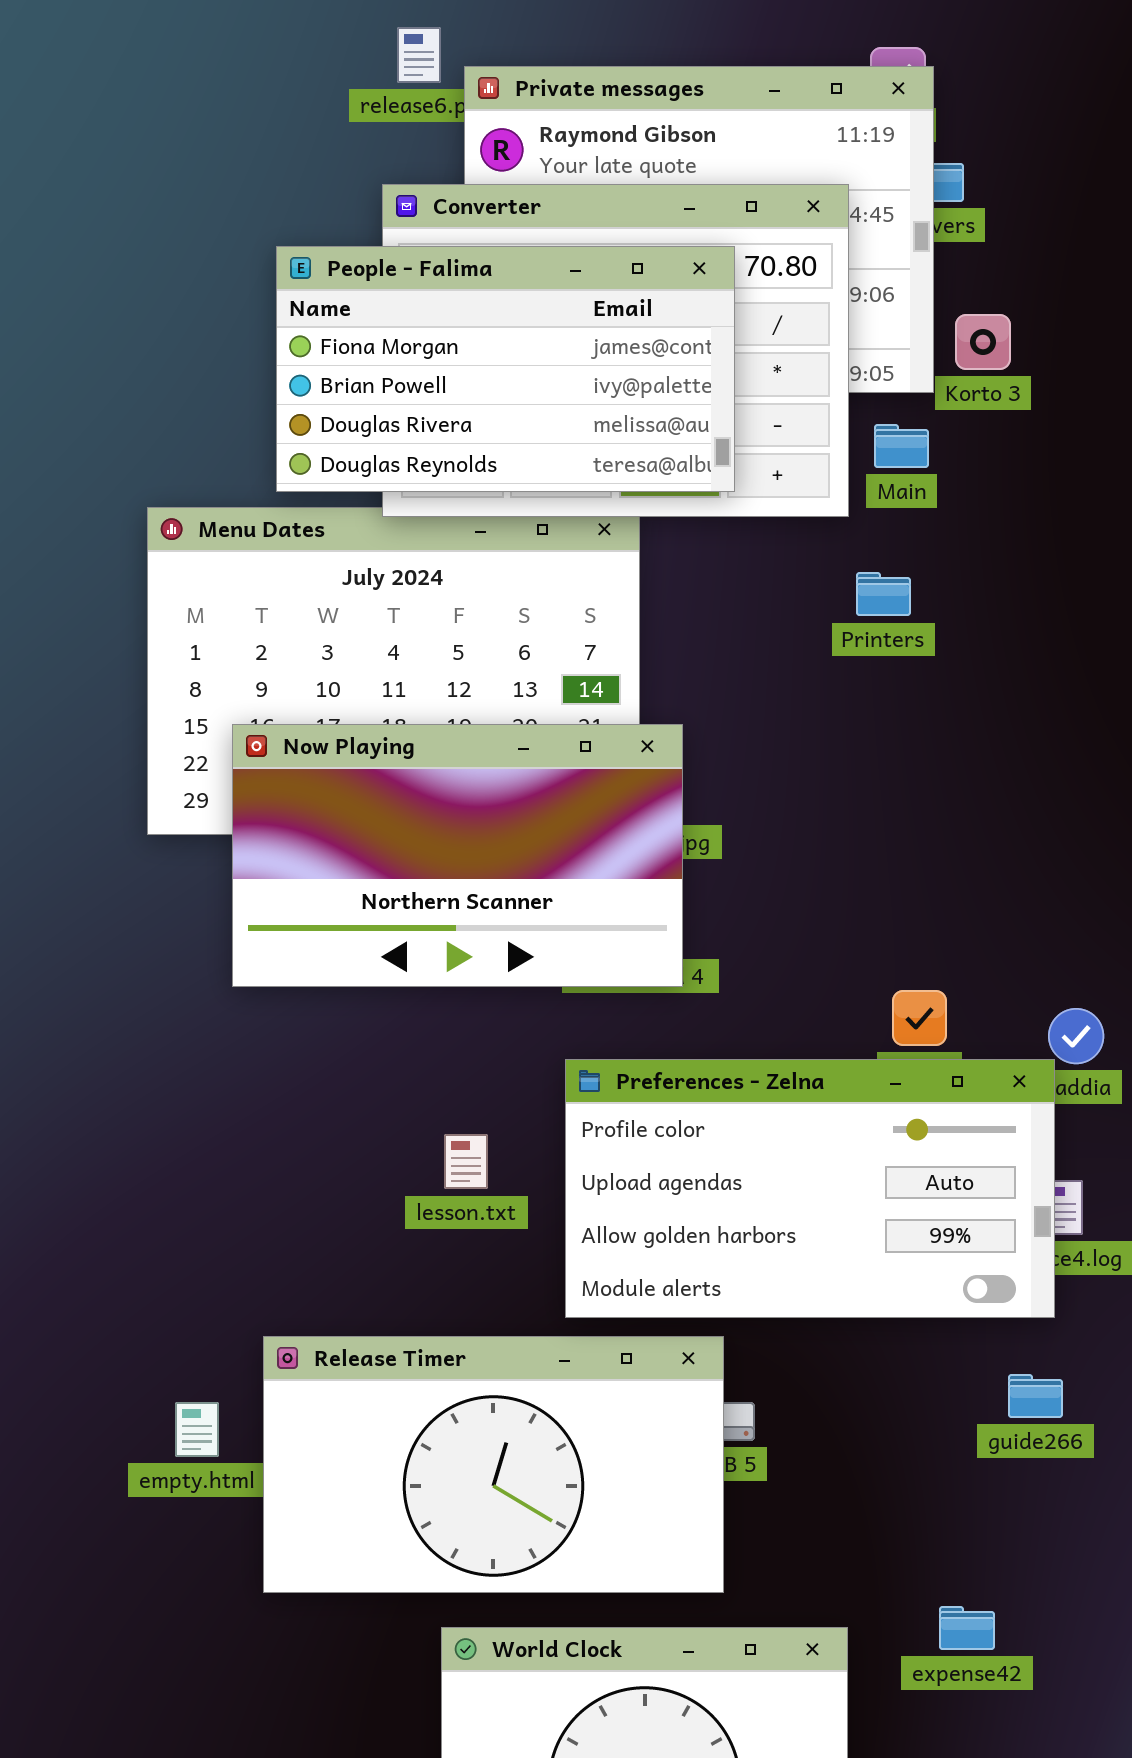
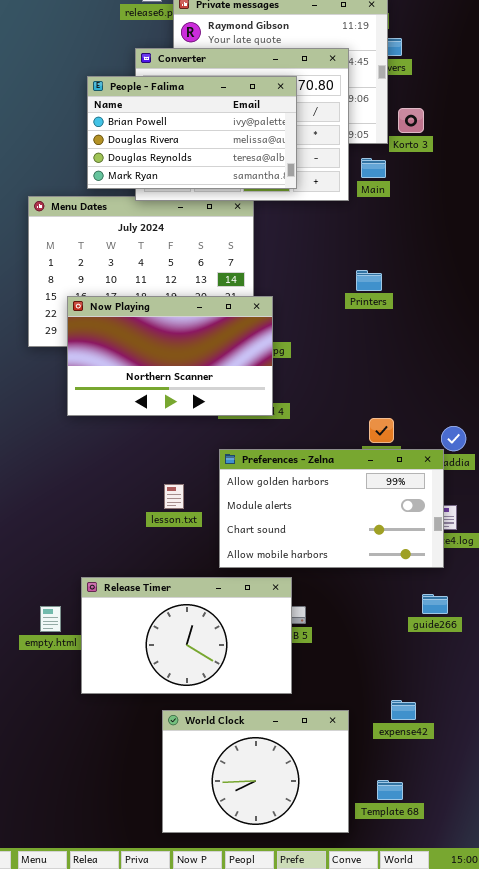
People - Falima: [276,246,735,492] -> [87,76,297,189], scrolled down 1 row
Printers: [856,572,911,616] -> [356,270,382,291], moved
Preferences - Zelna: [565,1059,1055,1318] -> [219,449,444,568], scrolled down 2 rows

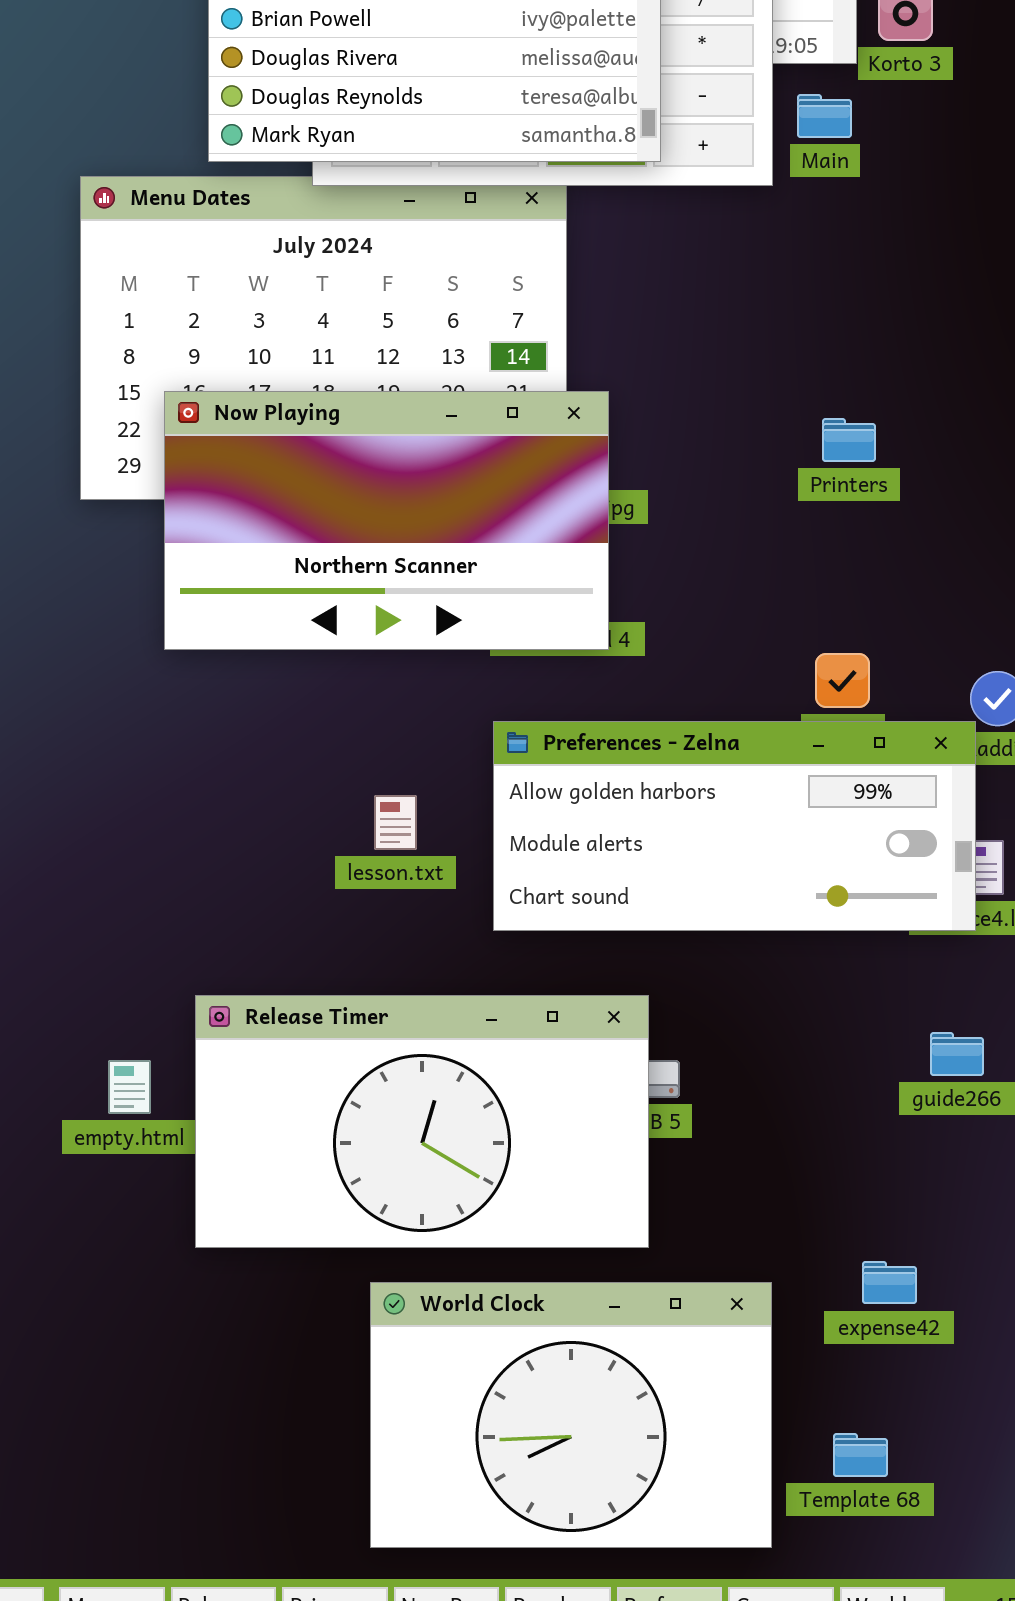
Printers: [356,270,382,291] -> [822,418,876,462], moved
Preferences - Zelna: [219,449,444,568] -> [493,721,976,931], resized

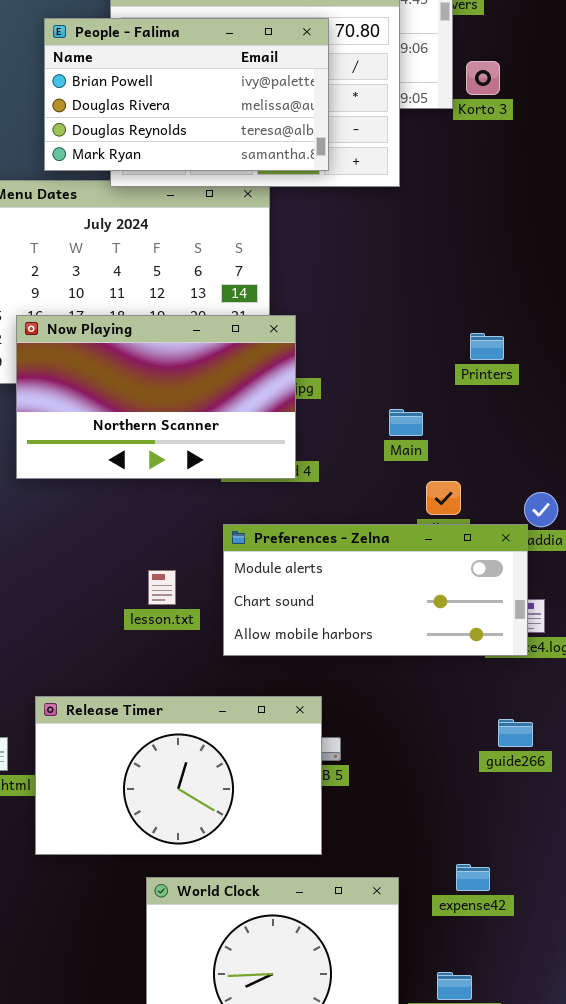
Main: [797,94,852,138] -> [389,409,423,436], moved
Printers: [822,418,876,462] -> [470,333,504,360], moved
Preferences - Zelna: [493,721,976,931] -> [223,524,528,656], scrolled down 1 row

